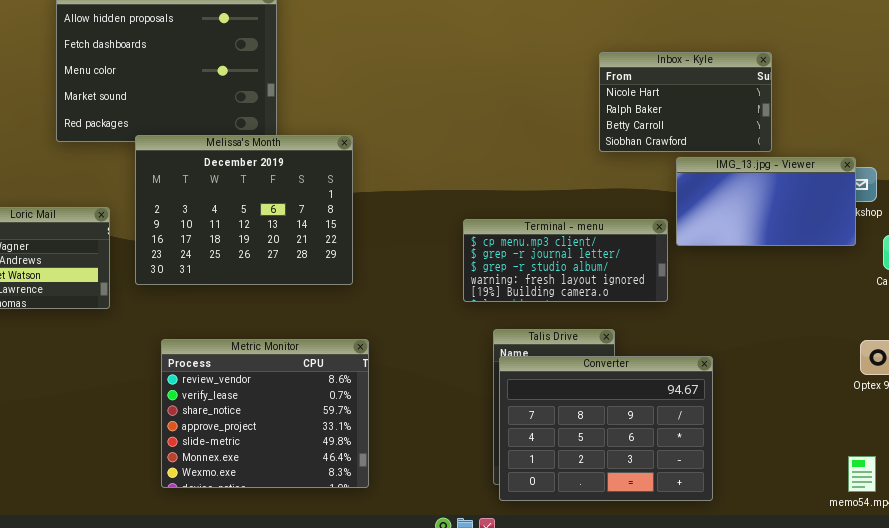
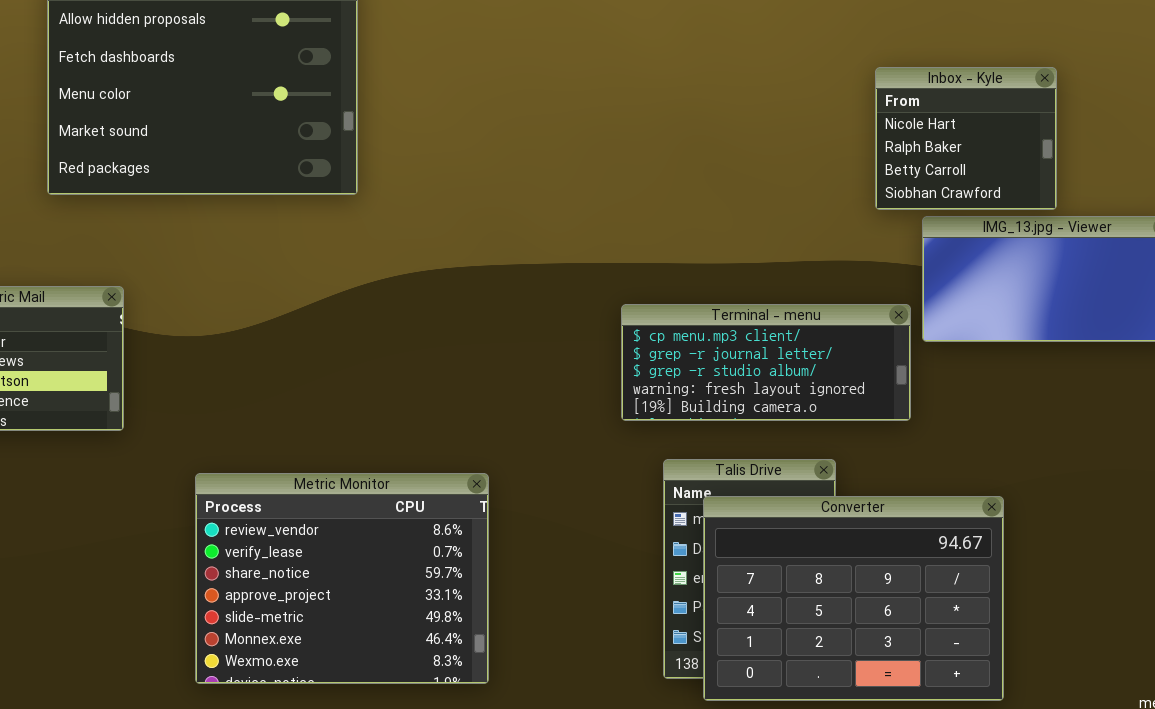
Inbox - Kyle: [599,52,772,152] -> [875,67,1057,210], resized
Melissa's Month: [135,135,353,285] -> none, closed
Converter: [499,356,713,501] -> [703,496,1004,701], moved

